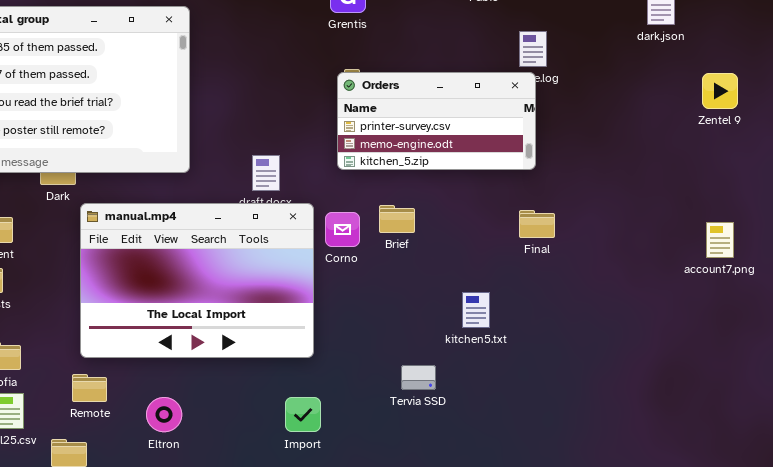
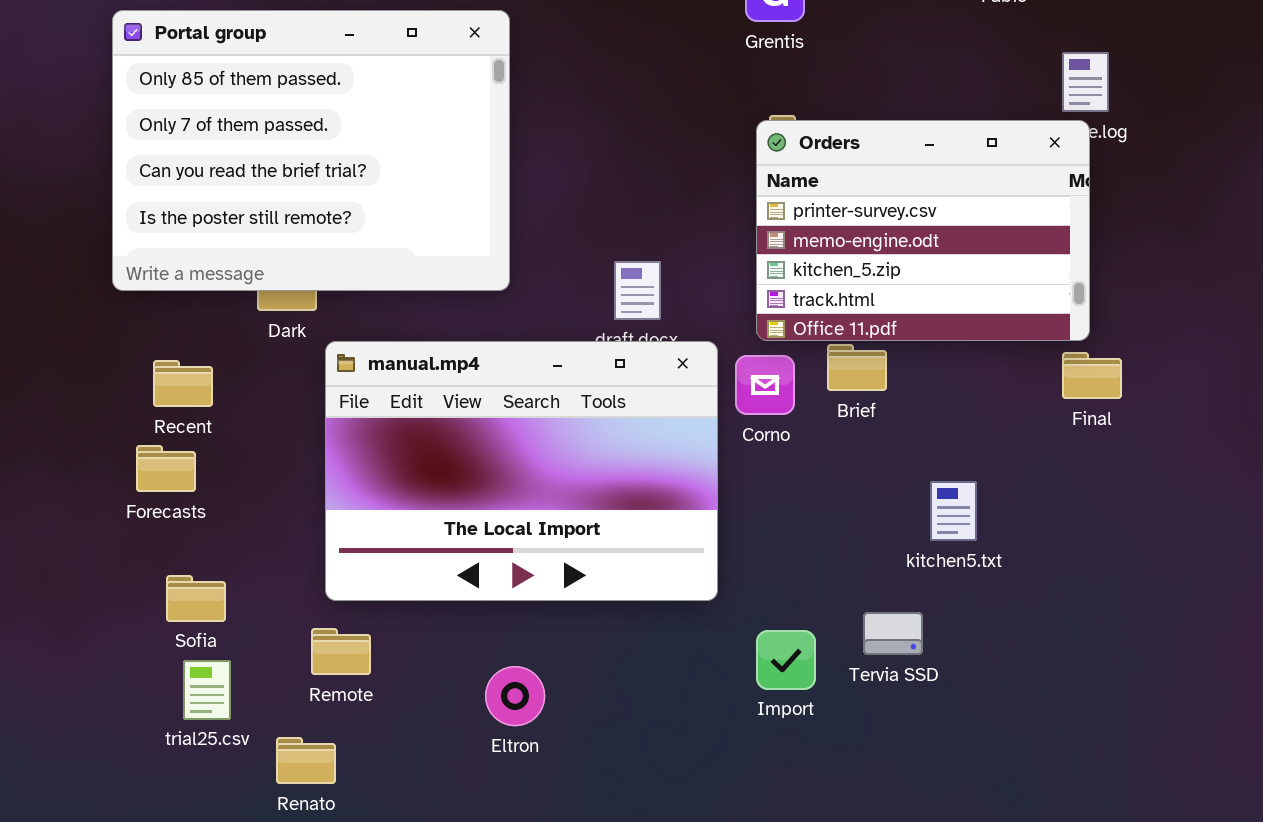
Orders: [337,72,536,170] -> [756,120,1090,341], resized
kitchen5.txt: [462,292,490,328] -> [930,481,977,541], moved
Eltron: [146,397,182,432] -> [485,666,545,726], moved
Import: [285,397,321,432] -> [756,630,816,690], moved

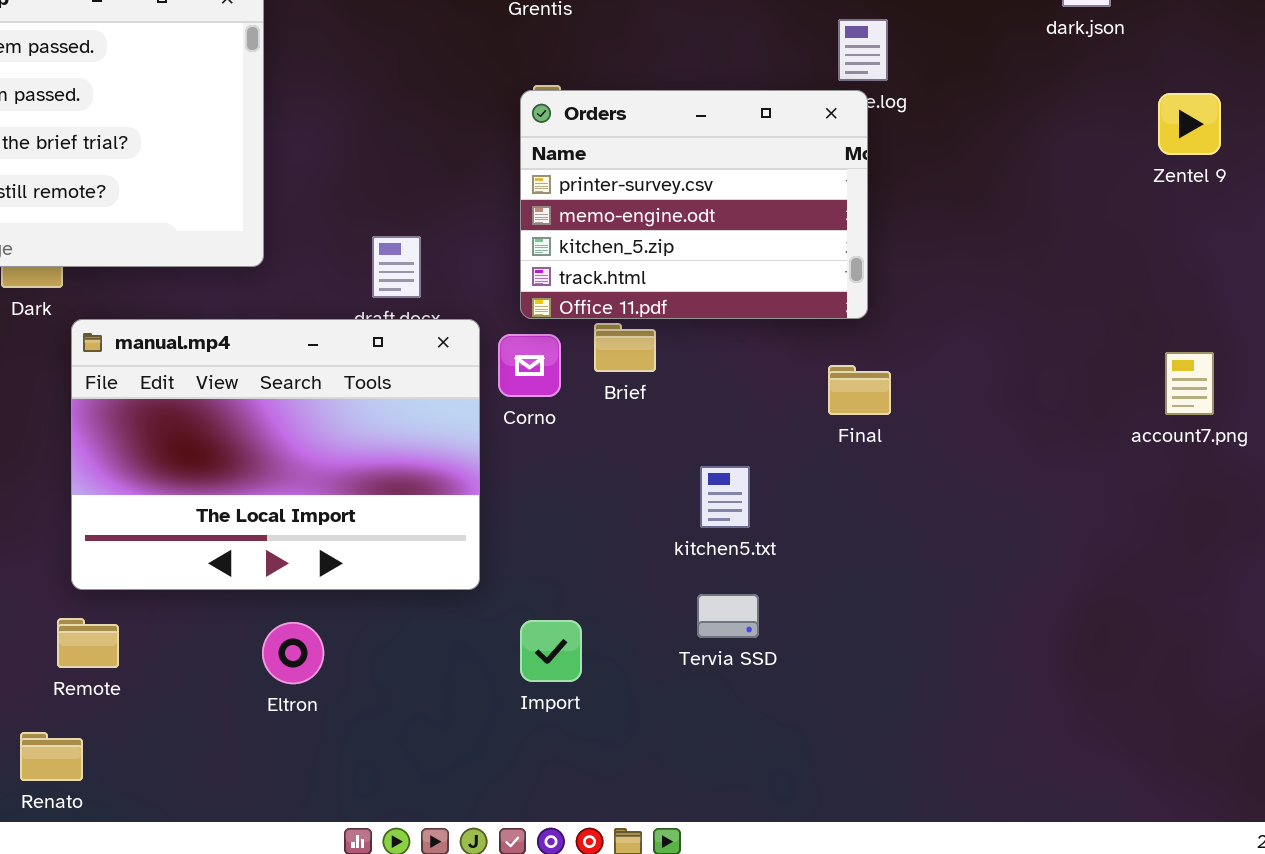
Final: [1062,352,1122,399] -> [828,365,891,415], moved
Tervia SSD: [863,612,923,655] -> [697,594,759,638], moved
Eltron: [485,666,545,726] -> [262,622,324,684], moved

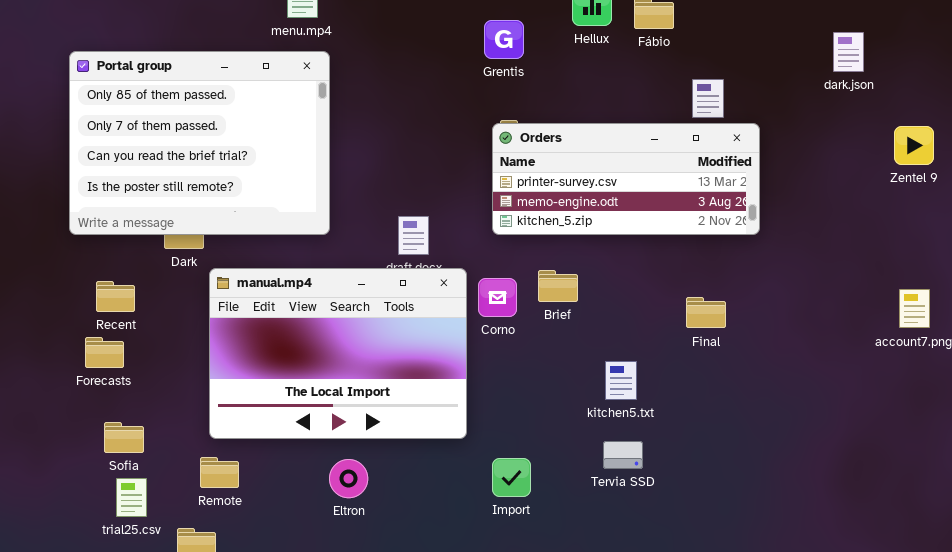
Orders: [520,90,868,319] -> [492,123,760,235], resized

